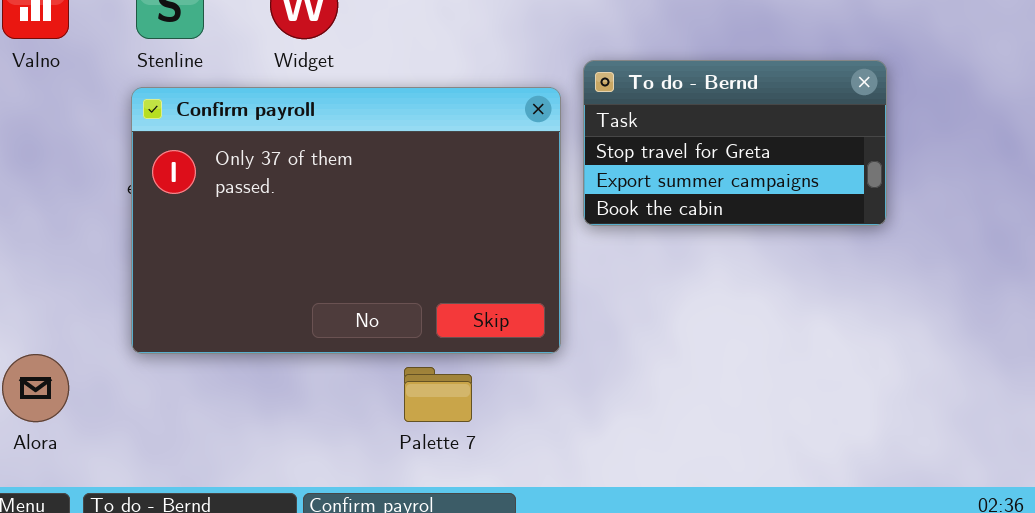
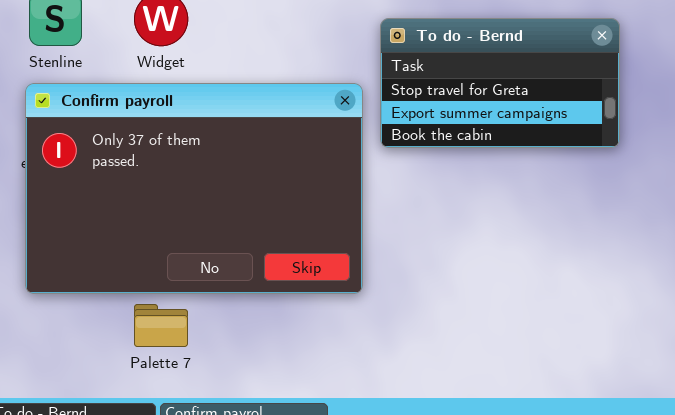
To do - Bernd: [583,60,887,226] -> [380,18,620,148], moved
Palette 7: [404,367,472,422] -> [134,304,188,347], moved

